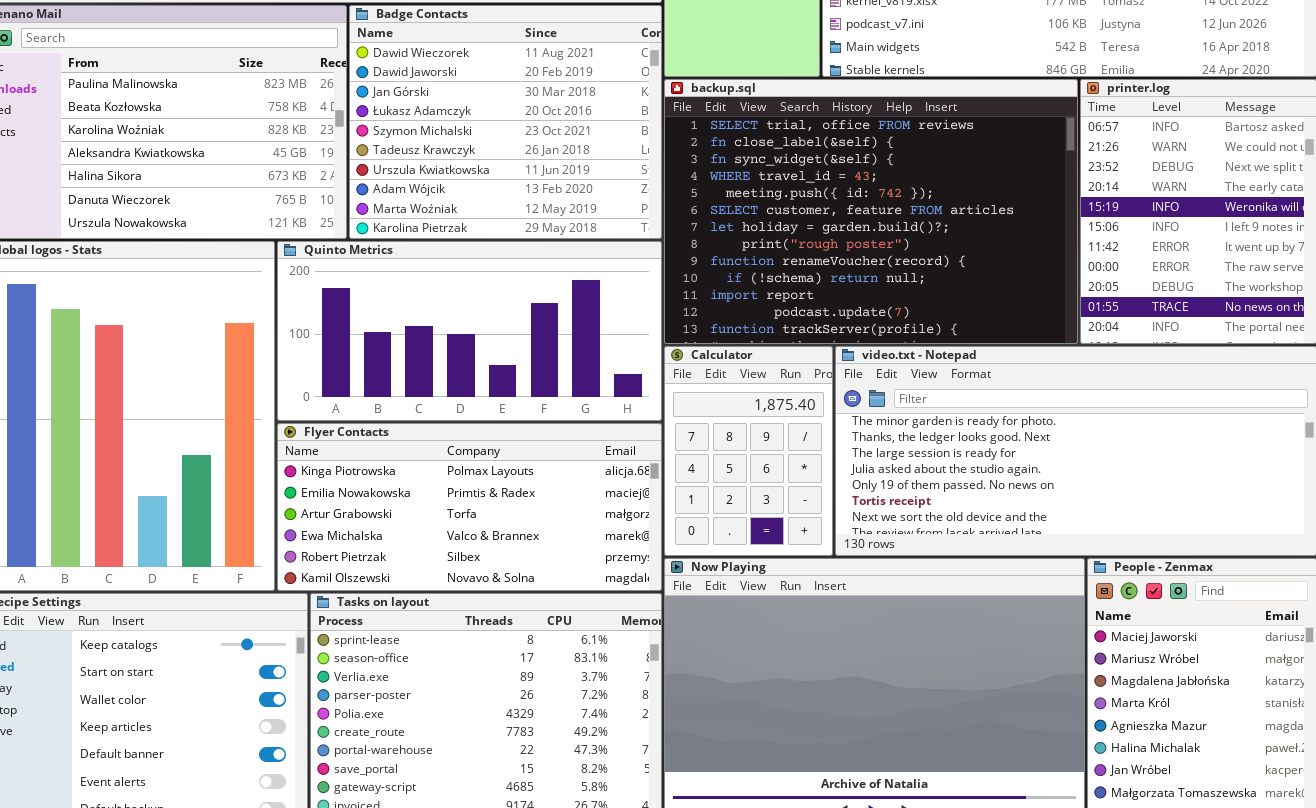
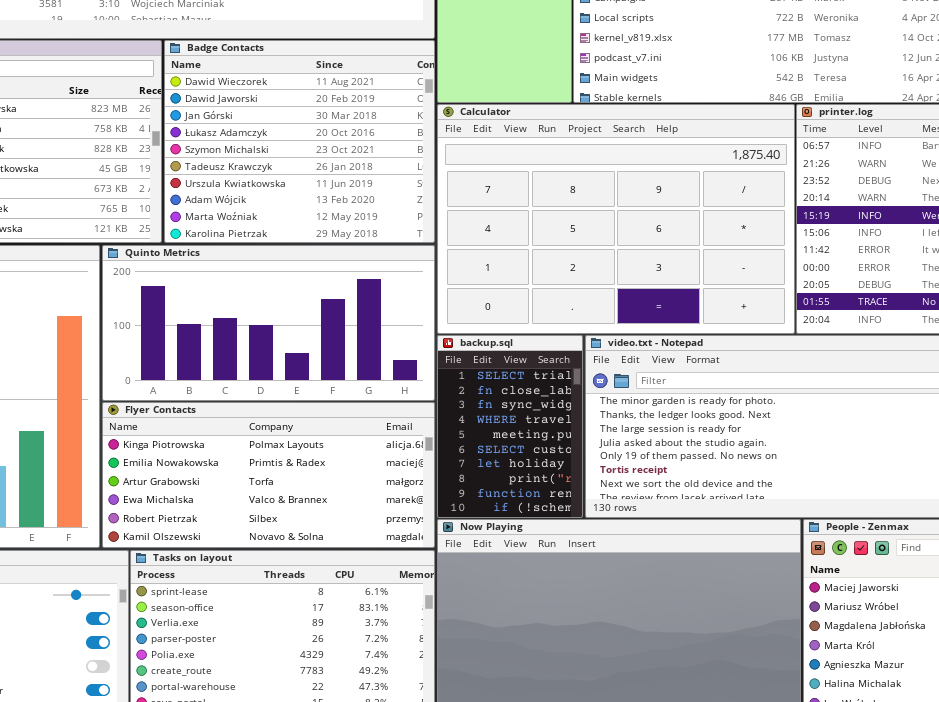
backup.sql: [664,79,1078,344] -> [437,335,583,518], moved, resized
Calculator: [664,346,833,556] -> [437,104,795,334], moved, resized

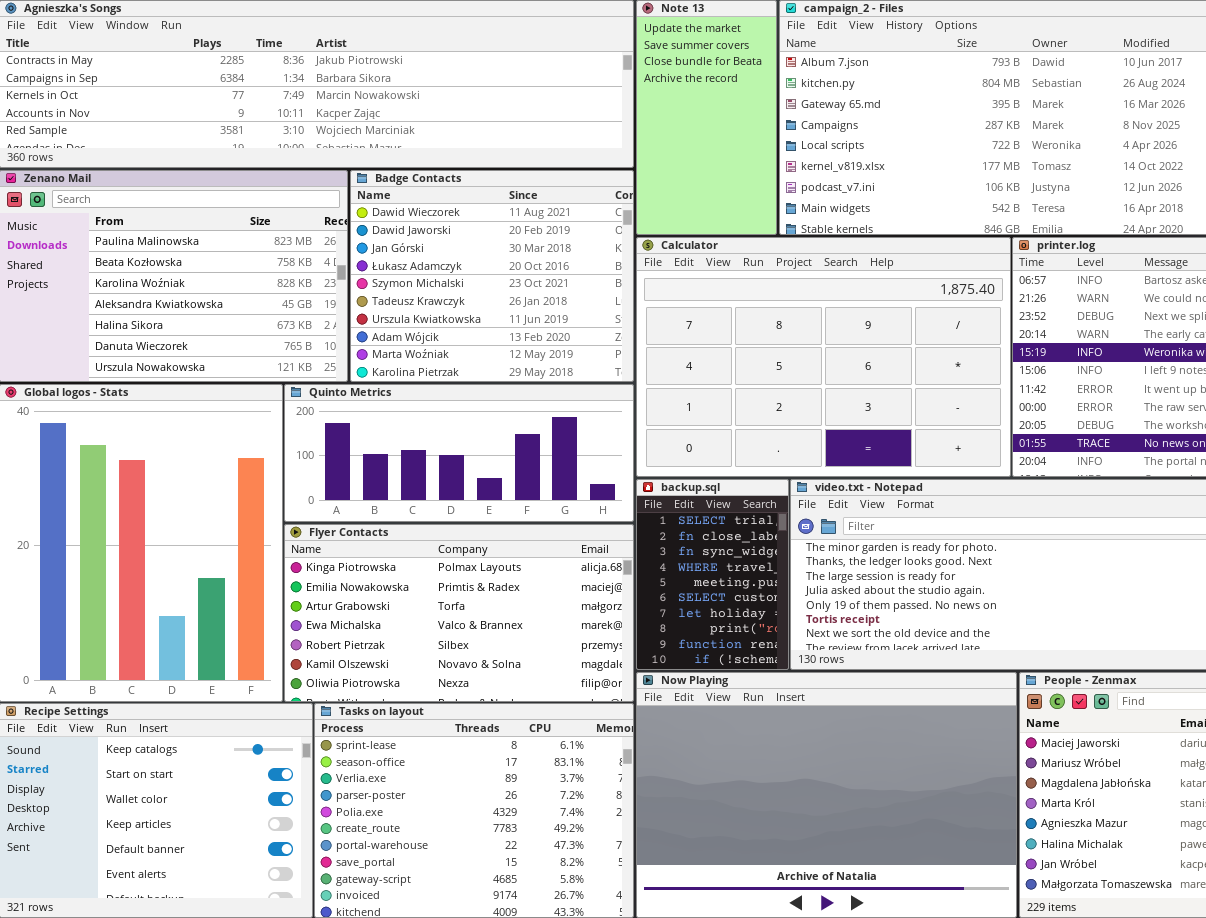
Quinto Metrics: [102,245,435,401] -> [284,384,634,522], resized
Flyer Contacts: [102,402,435,548] -> [284,524,634,702], resized

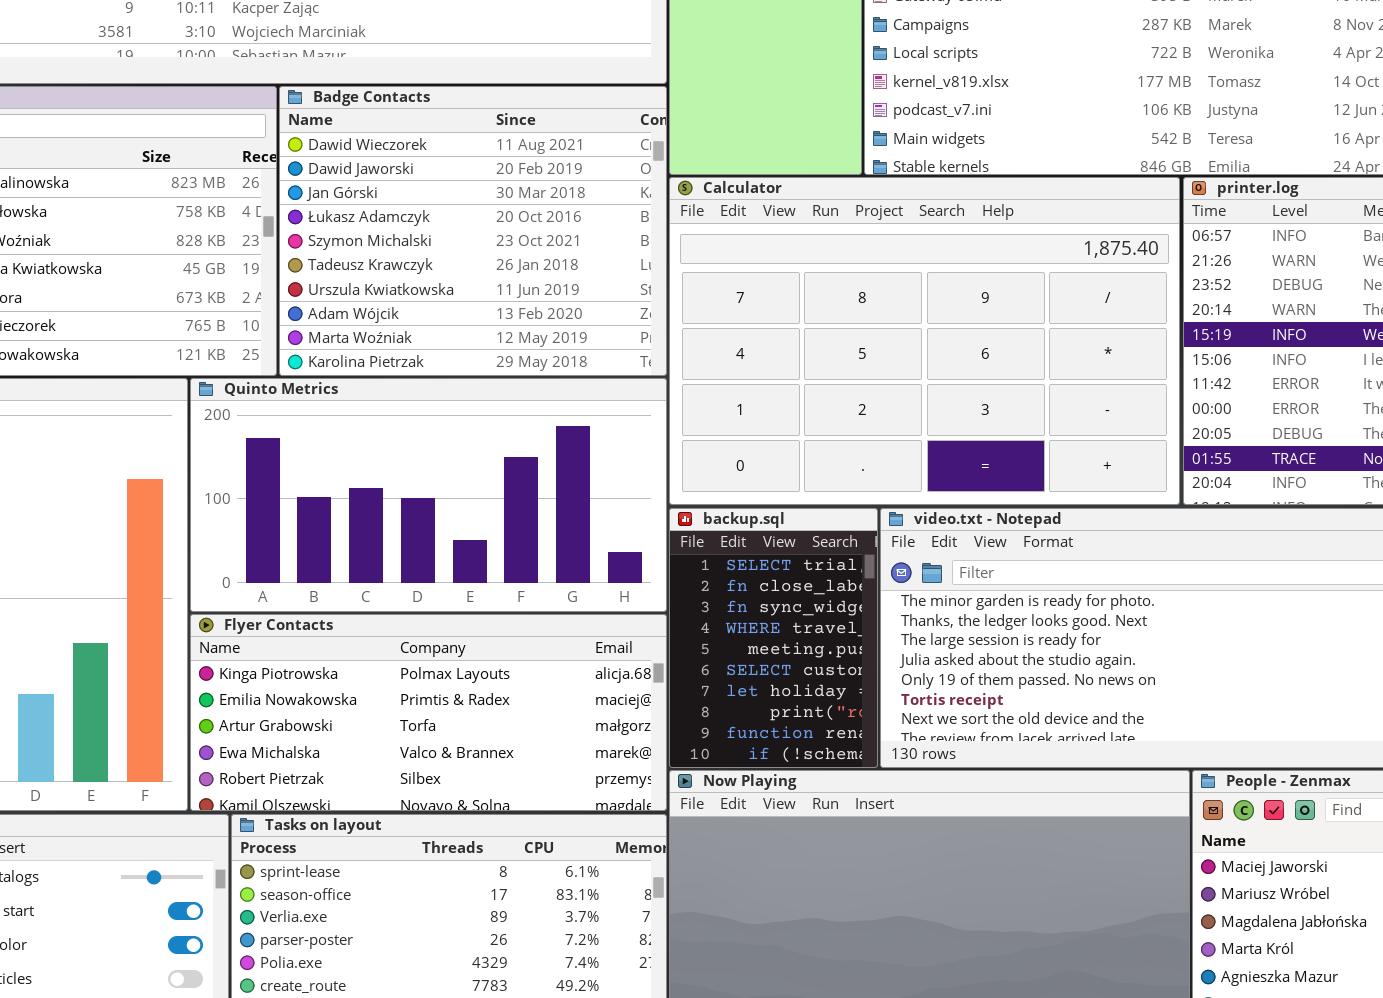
Quinto Metrics: [284,384,634,522] -> [190,378,667,612], resized
Flyer Contacts: [284,524,634,702] -> [190,614,667,811], resized

